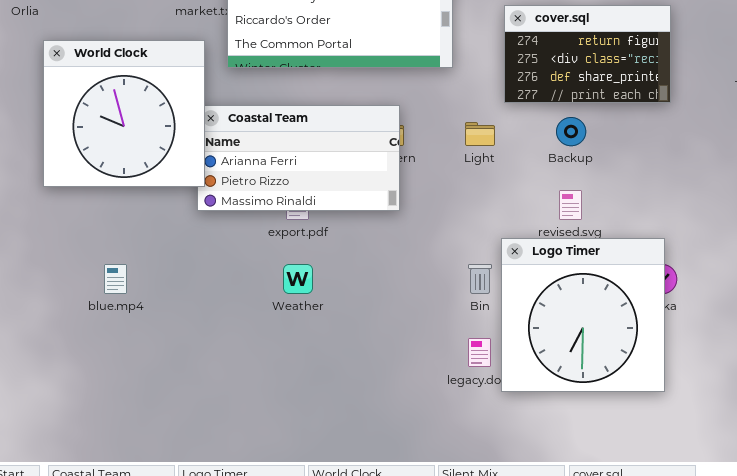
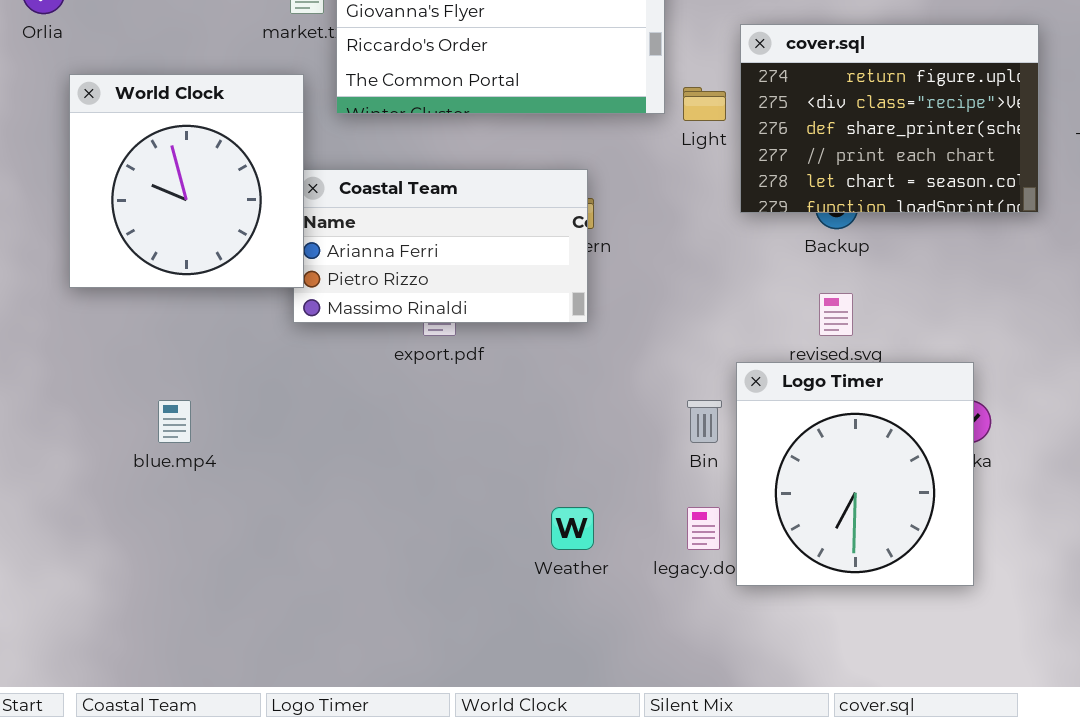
cover.sql: [504,5,671,103] -> [740,24,1039,213], resized
Light: [465,122,495,146] -> [683,87,726,121], moved
Weather: [283,264,313,294] -> [551,507,594,550], moved

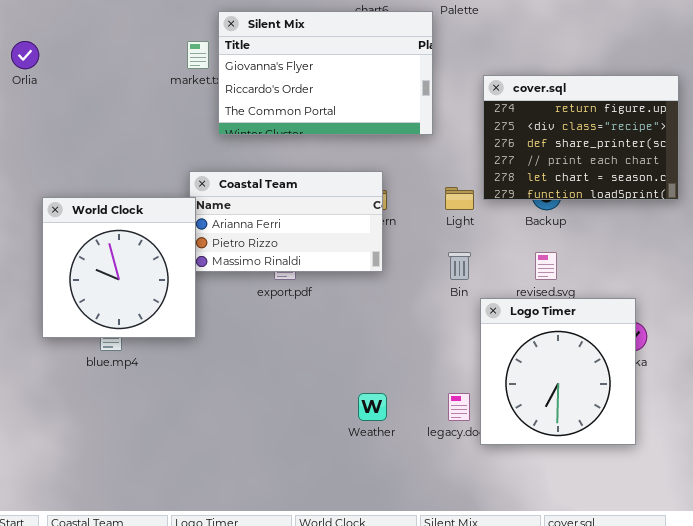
World Clock: [69,74,304,288] -> [42,197,196,338], moved
Light: [683,87,726,121] -> [445,187,474,210], moved
Bin: [687,400,722,443] -> [448,252,471,280], moved

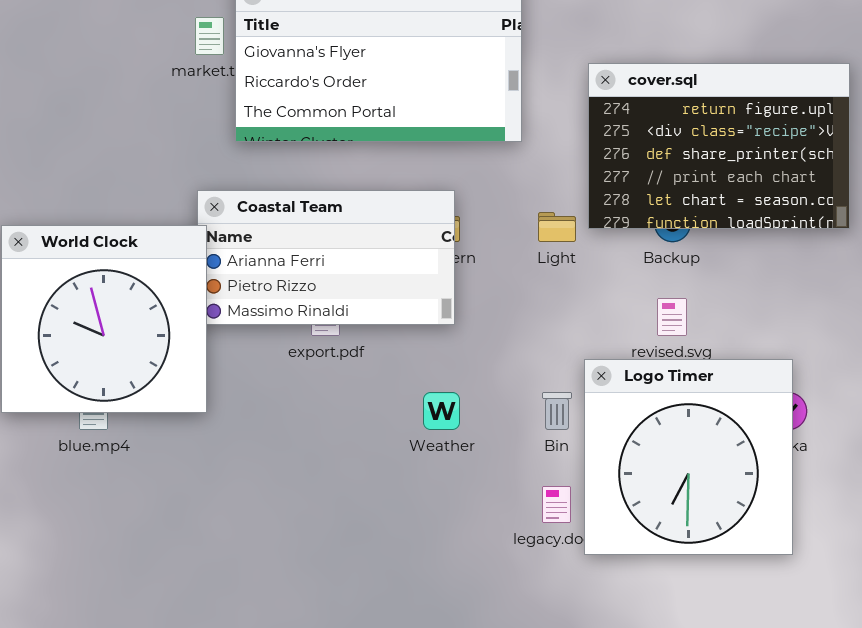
Bin: [448,252,471,280] -> [542,392,572,430], moved
Weather: [358,393,387,421] -> [423,392,460,430], moved

